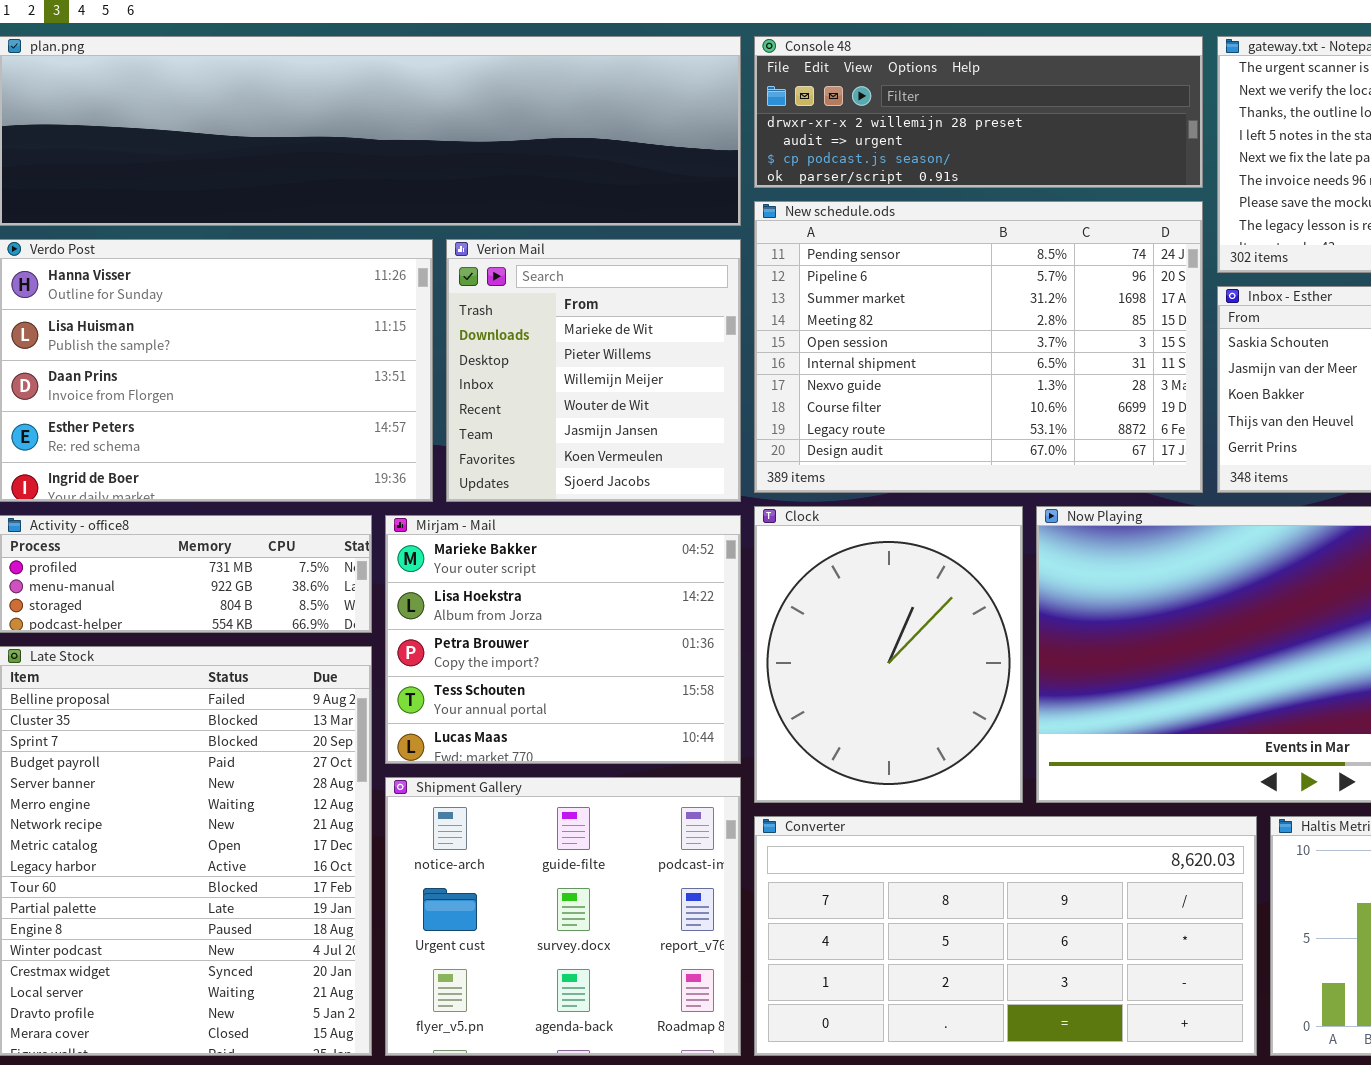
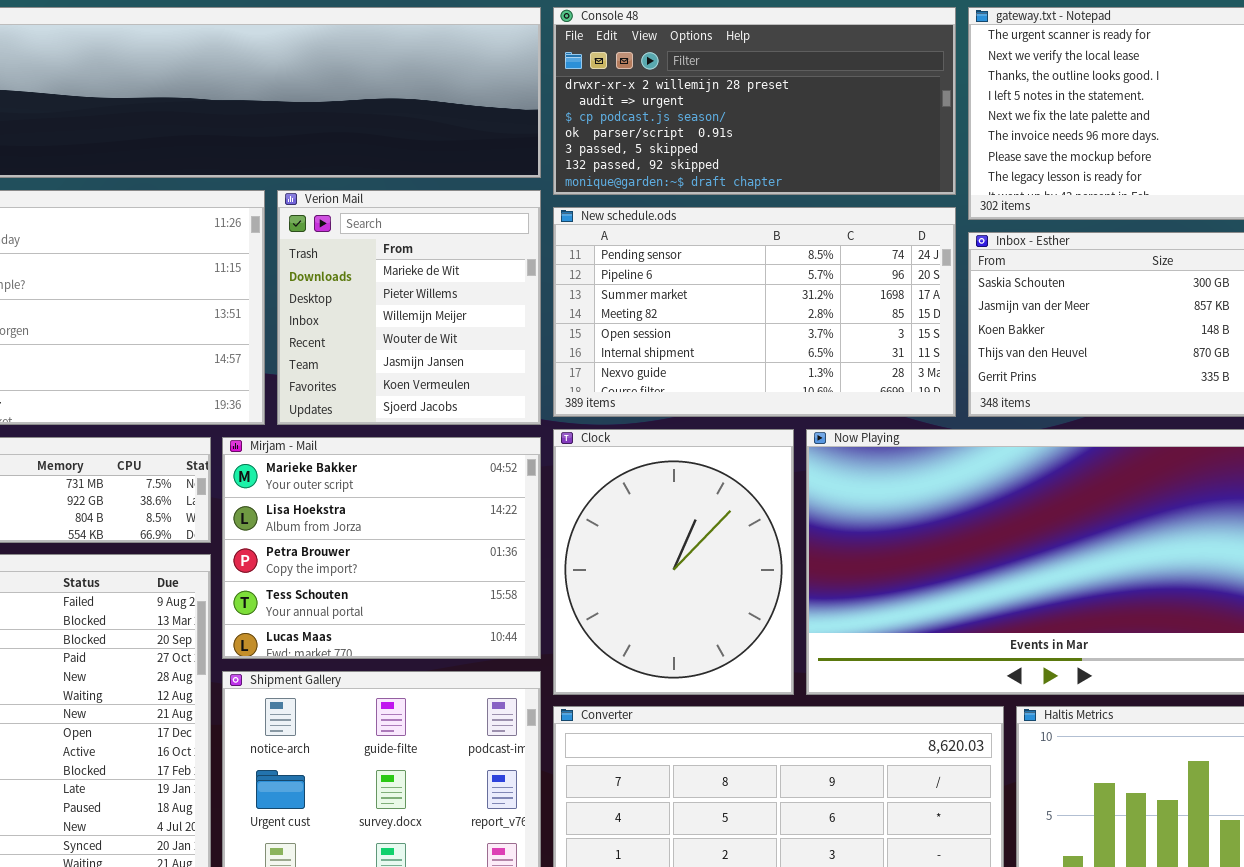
Console 48: [754,36,1203,188] -> [553,7,956,195], resized
New schedule.ods: [754,201,1203,493] -> [553,207,956,417], resized

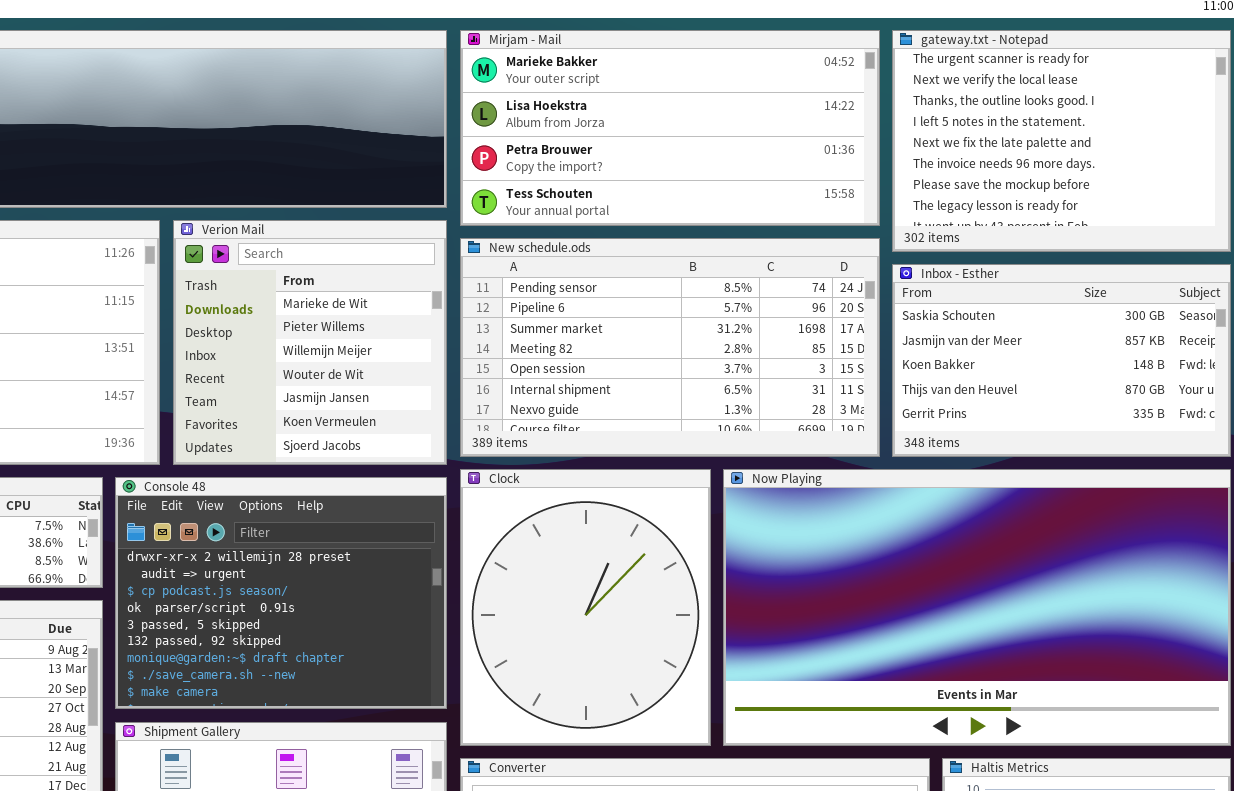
Console 48: [553,7,956,195] -> [115,477,447,709], moved, resized
Mirjam - Mail: [222,437,541,659] -> [460,30,880,226], moved, resized

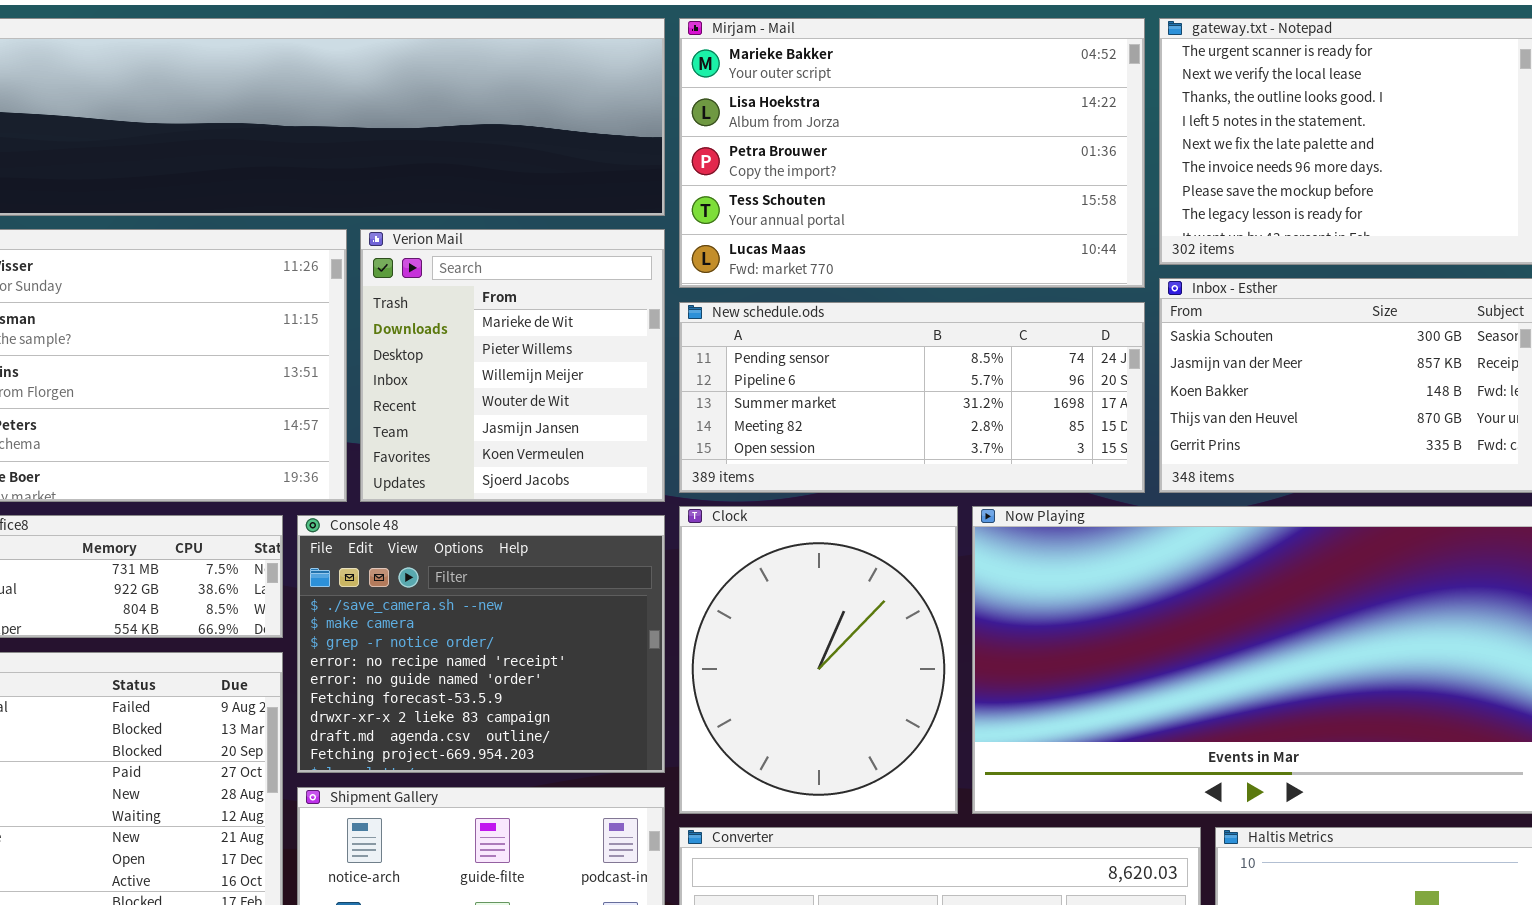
Mirjam - Mail: [460,30,880,226] -> [679,18,1145,288], resized
New schedule.ods: [460,238,880,457] -> [679,302,1145,493], resized
Console 48: [115,477,447,709] -> [297,515,665,773], scrolled down 7 rows

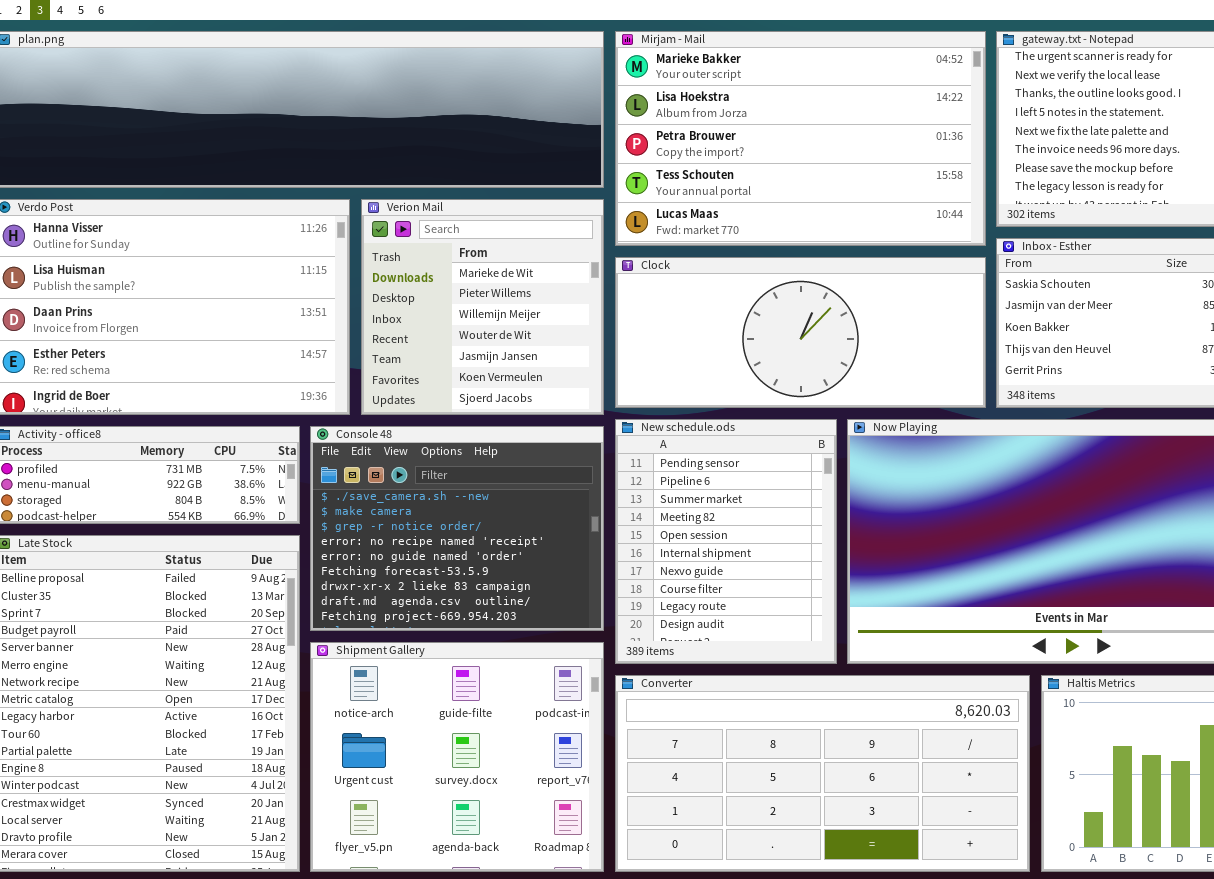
New schedule.ods: [679,302,1145,493] -> [615,419,837,664], moved, resized
Clock: [679,506,958,814] -> [615,257,986,408], moved, resized

